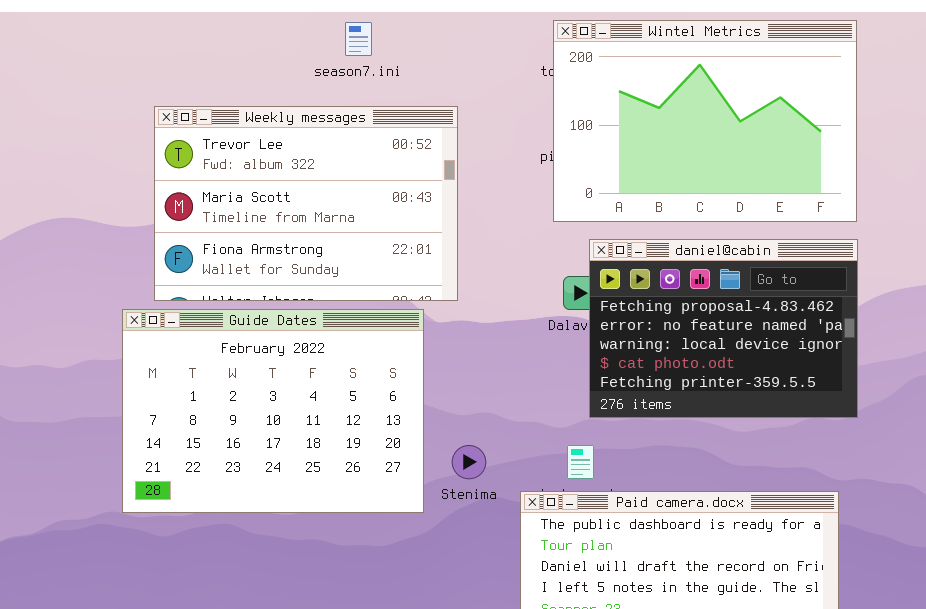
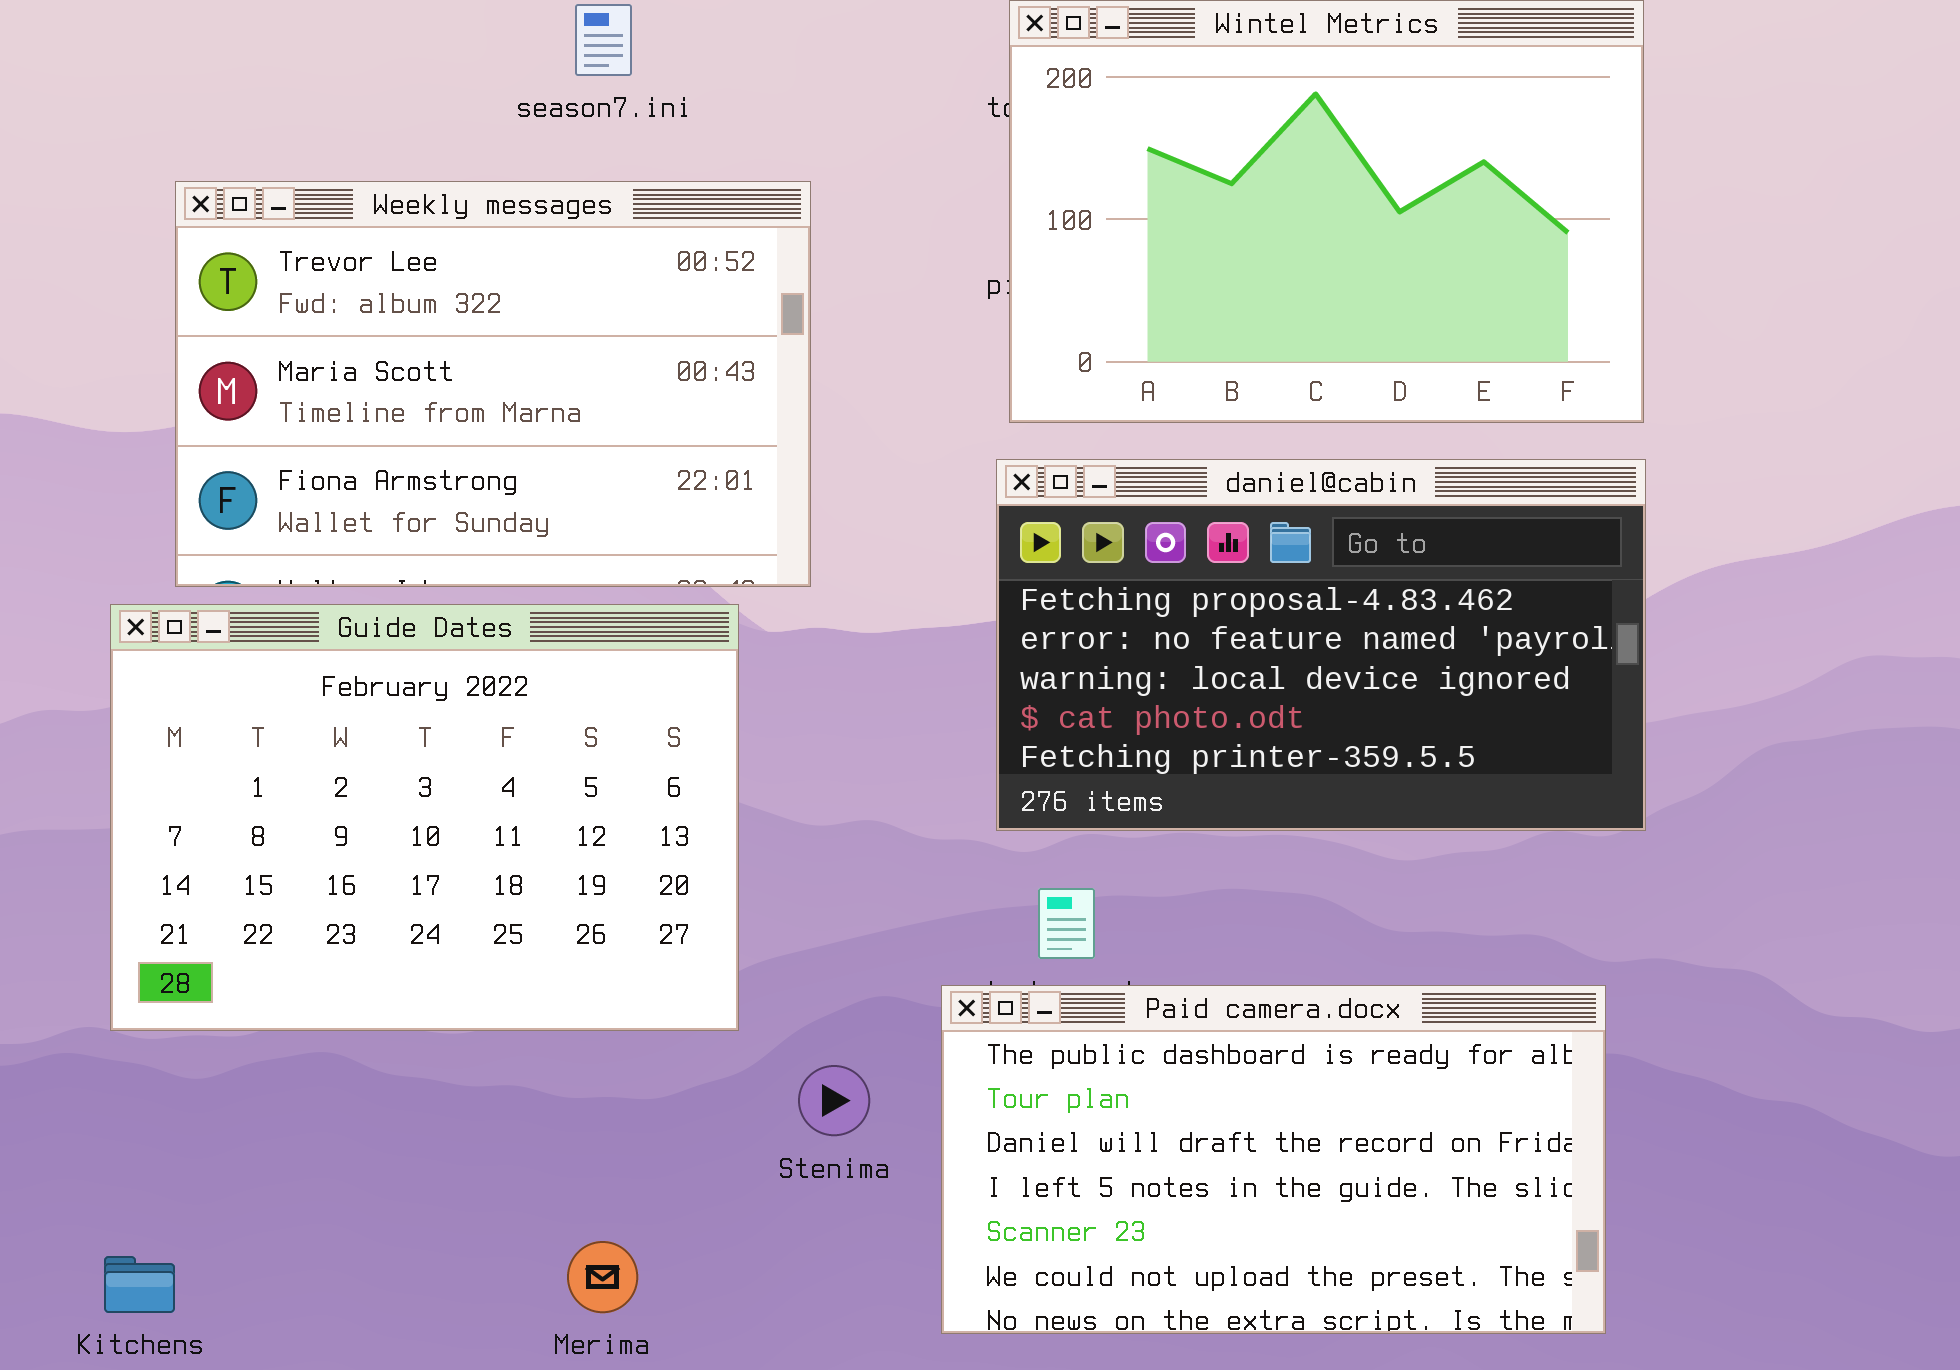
daniel@cabin: [589,239,858,418] -> [996,459,1646,831], resized
Stenima: [452,445,486,479] -> [798,1065,870,1136], moved

